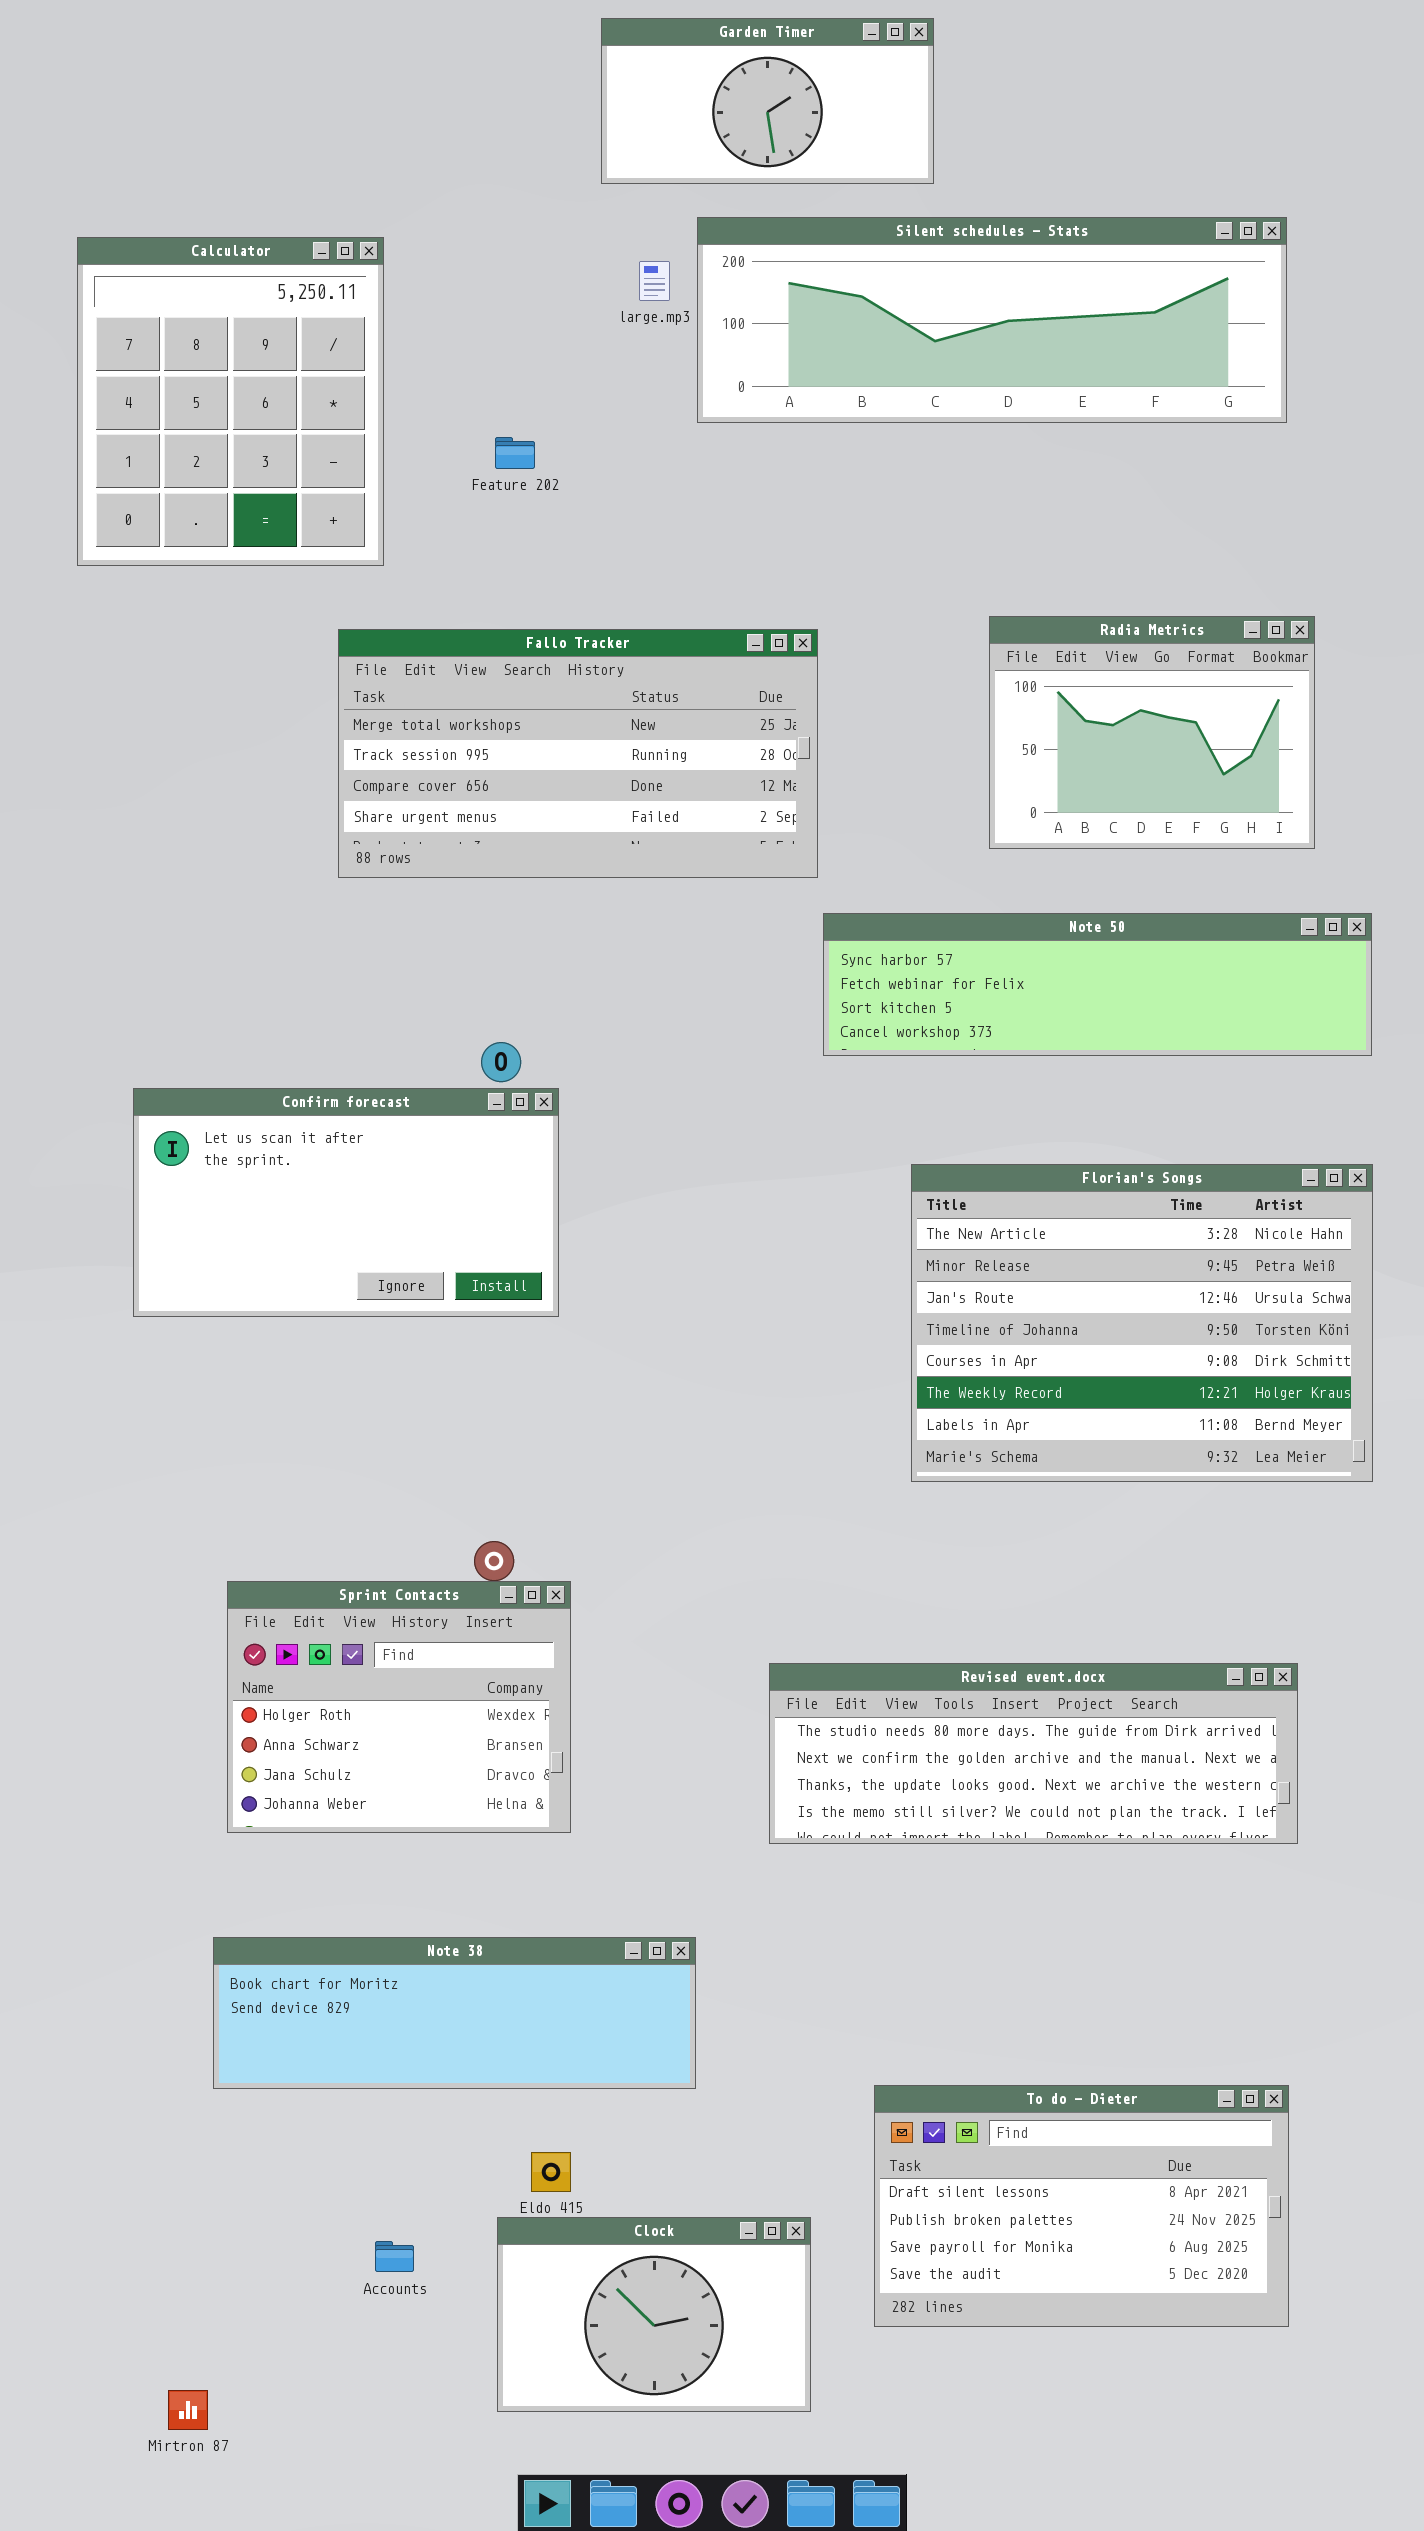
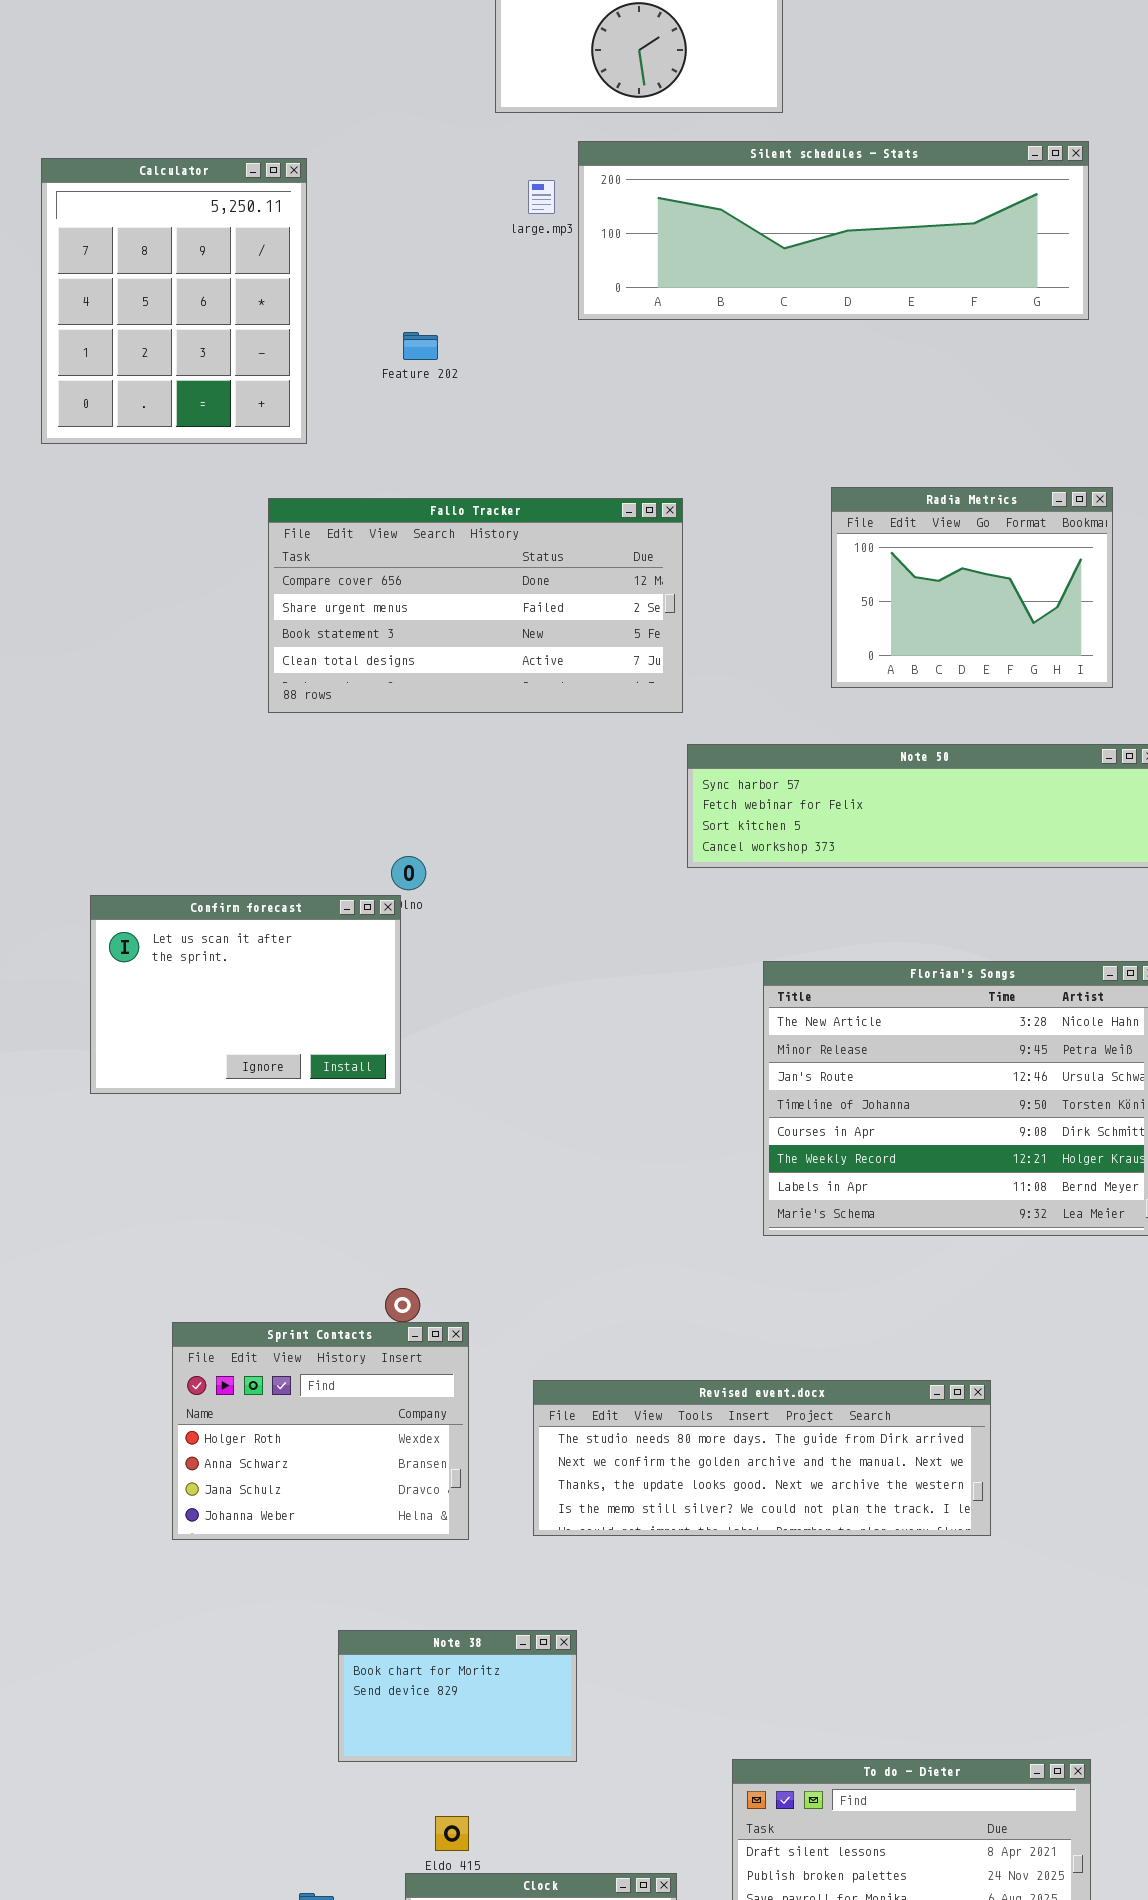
Fallo Tracker: [338,629,818,878] -> [268,498,683,713], scrolled down 2 rows
Confirm forecast: [133,1088,559,1317] -> [90,895,401,1094], resized
Revised event.docx: [769,1663,1298,1844] -> [533,1380,991,1536], moved
Note 38: [213,1937,696,2089] -> [338,1630,577,1762], resized

